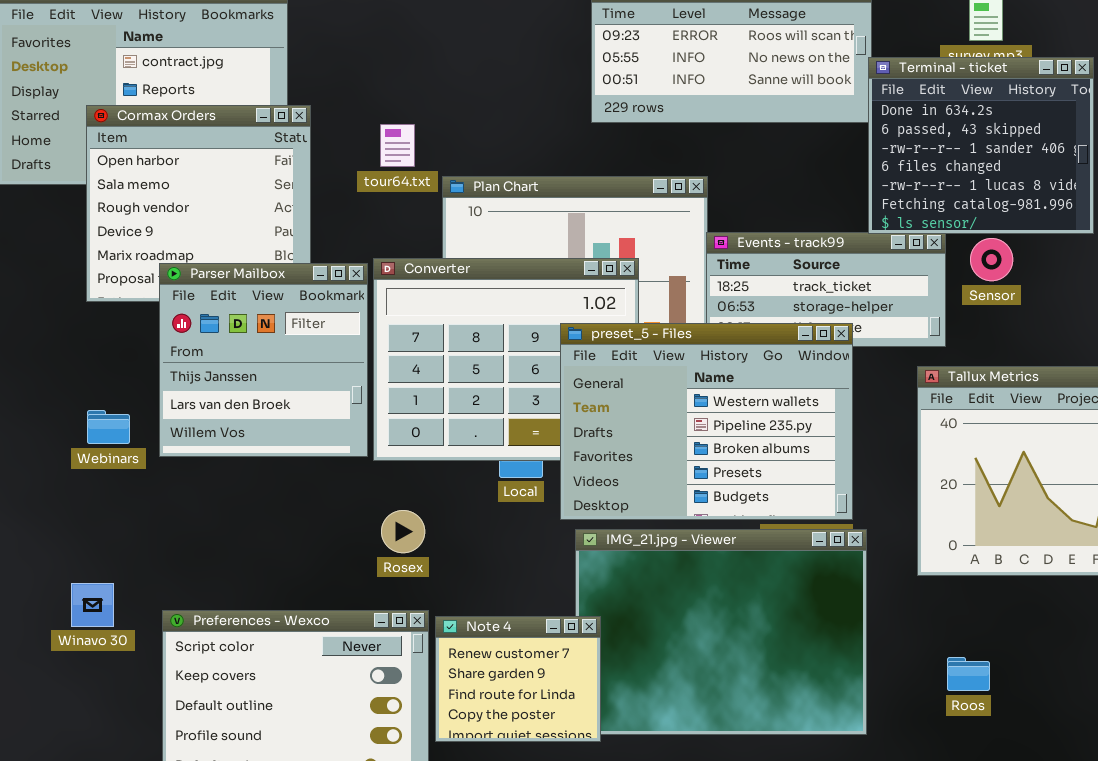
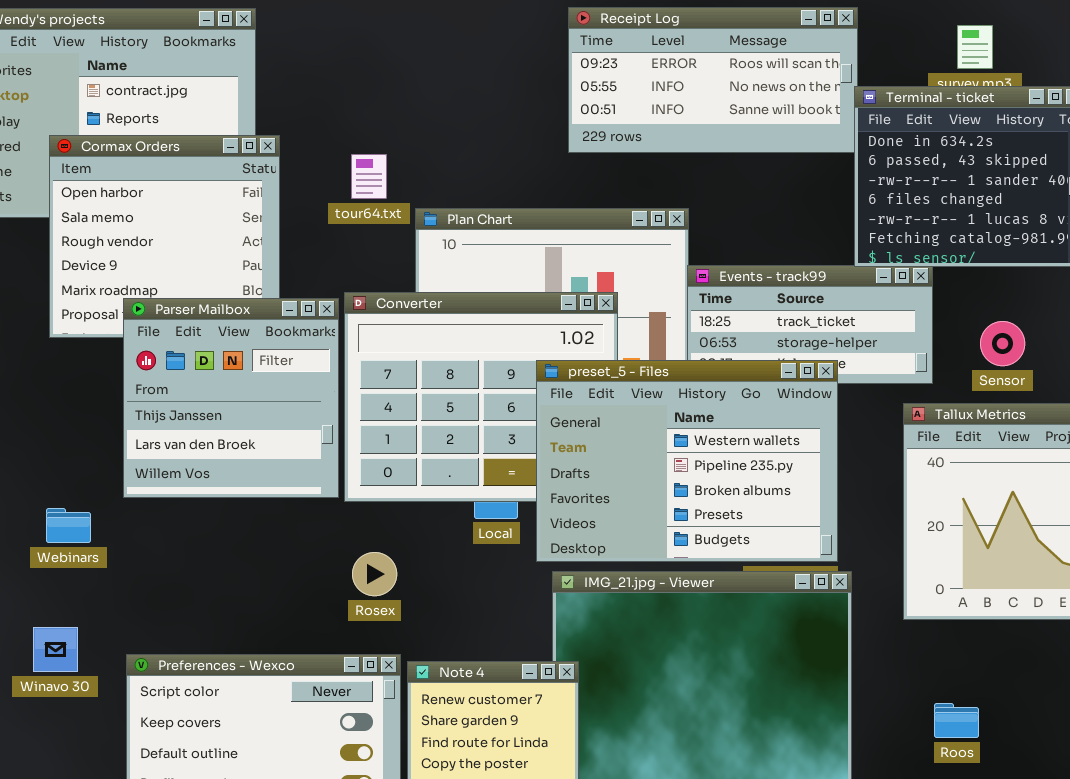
Sensor: [970,238,1013,281] -> [980,321,1025,366], moved
Webinars: [87,410,130,444] -> [46,508,91,543], moved

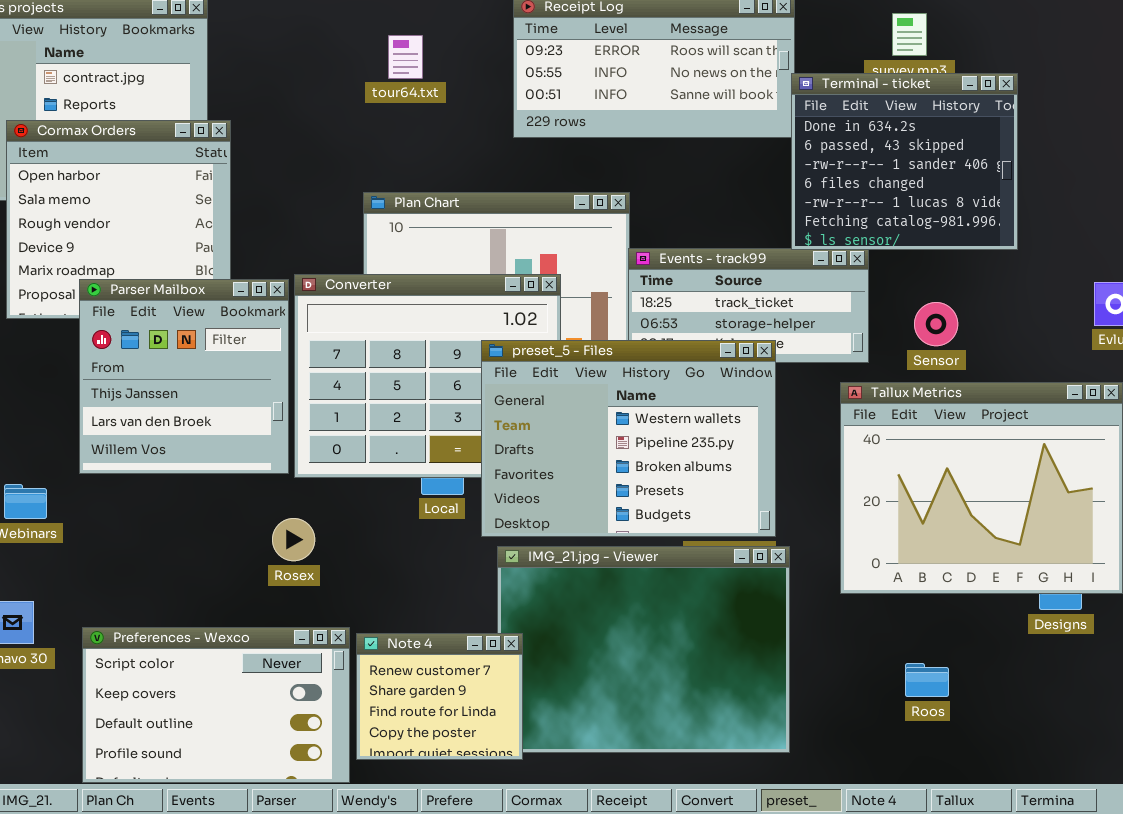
tour64.txt: [351,154,387,199] -> [388,35,423,79], moved
Rosex: [352,552,397,596] -> [272,518,315,561], moved
Roos: [934,703,979,738] -> [905,663,949,697], moved

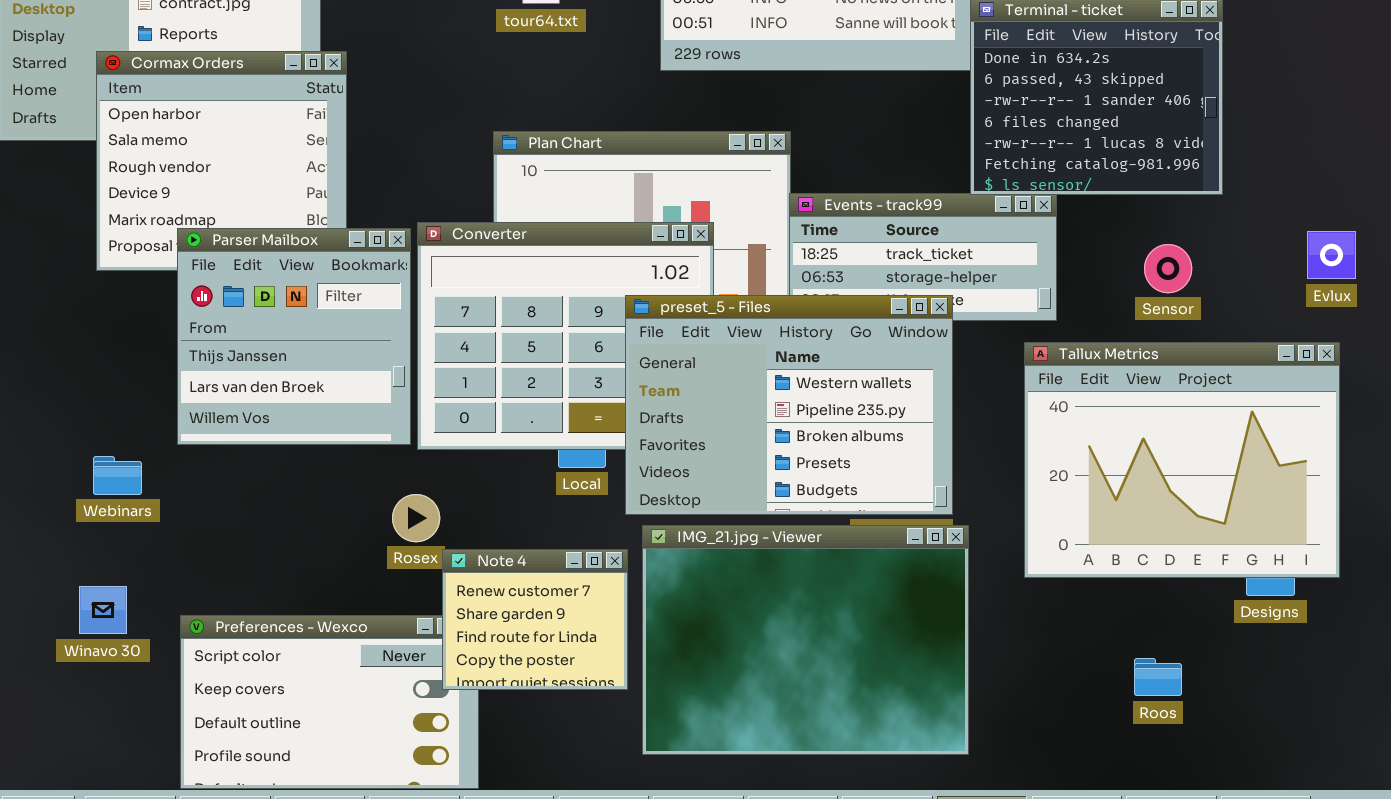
Sensor: [914,302,958,346] -> [1144,244,1192,293], moved
Note 4: [356,633,523,760] -> [442,549,628,690], moved
Roos: [905,663,949,697] -> [1134,658,1182,696], moved

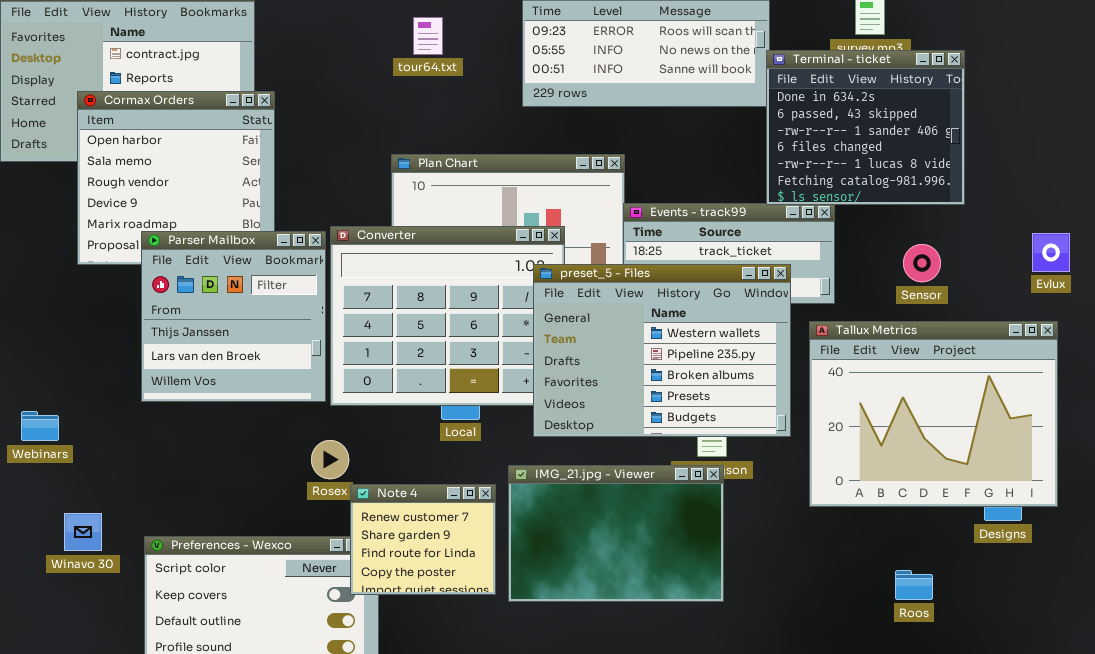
preset_5 - Files: [625,295,953,515] -> [533,264,791,437], moved
Webinars: [93,456,142,495] -> [21,411,59,441], moved
IMG_21.jpg - Viewer: [642,525,969,755] -> [508,465,724,602], resized

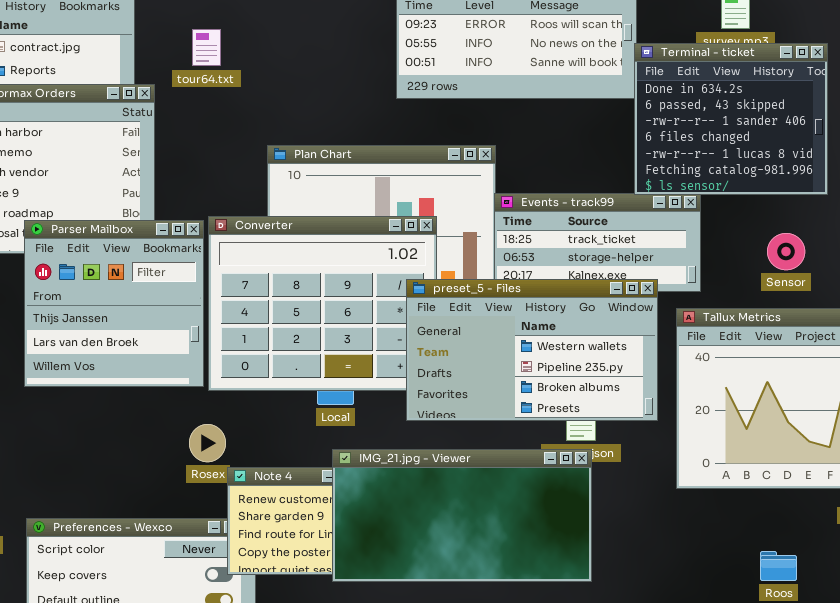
tour64.txt: [413,17,443,55] -> [192,29,221,66], moved
preset_5 - Files: [533,264,791,437] -> [406,279,658,421], resized
IMG_21.jpg - Viewer: [508,465,724,602] -> [332,449,592,582], resized

